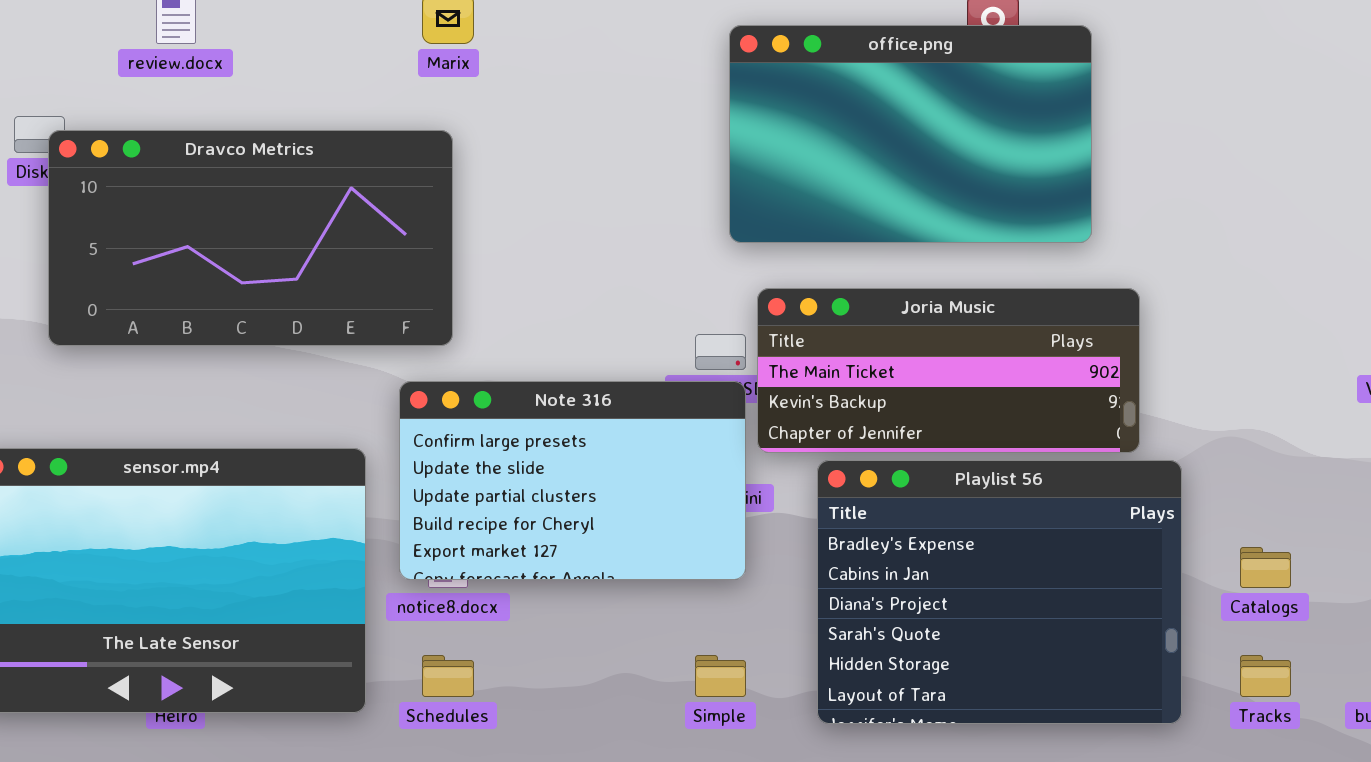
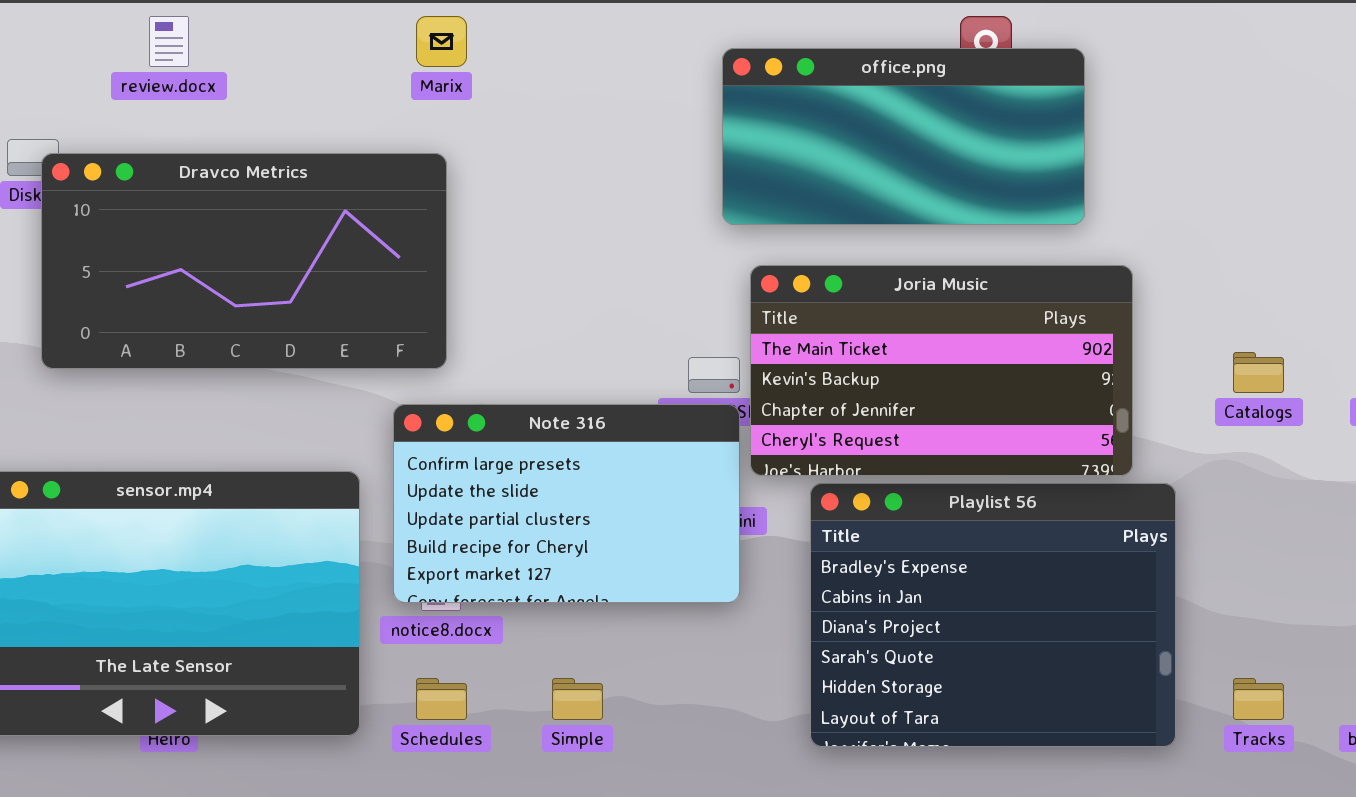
office.png: [729,25,1092,243] -> [722,48,1085,225], resized
Joria Music: [757,288,1140,453] -> [750,265,1133,476], resized
Catalogs: [1240,547,1291,588] -> [1233,352,1284,393], moved
Simple: [695,655,746,697] -> [552,678,603,720], moved

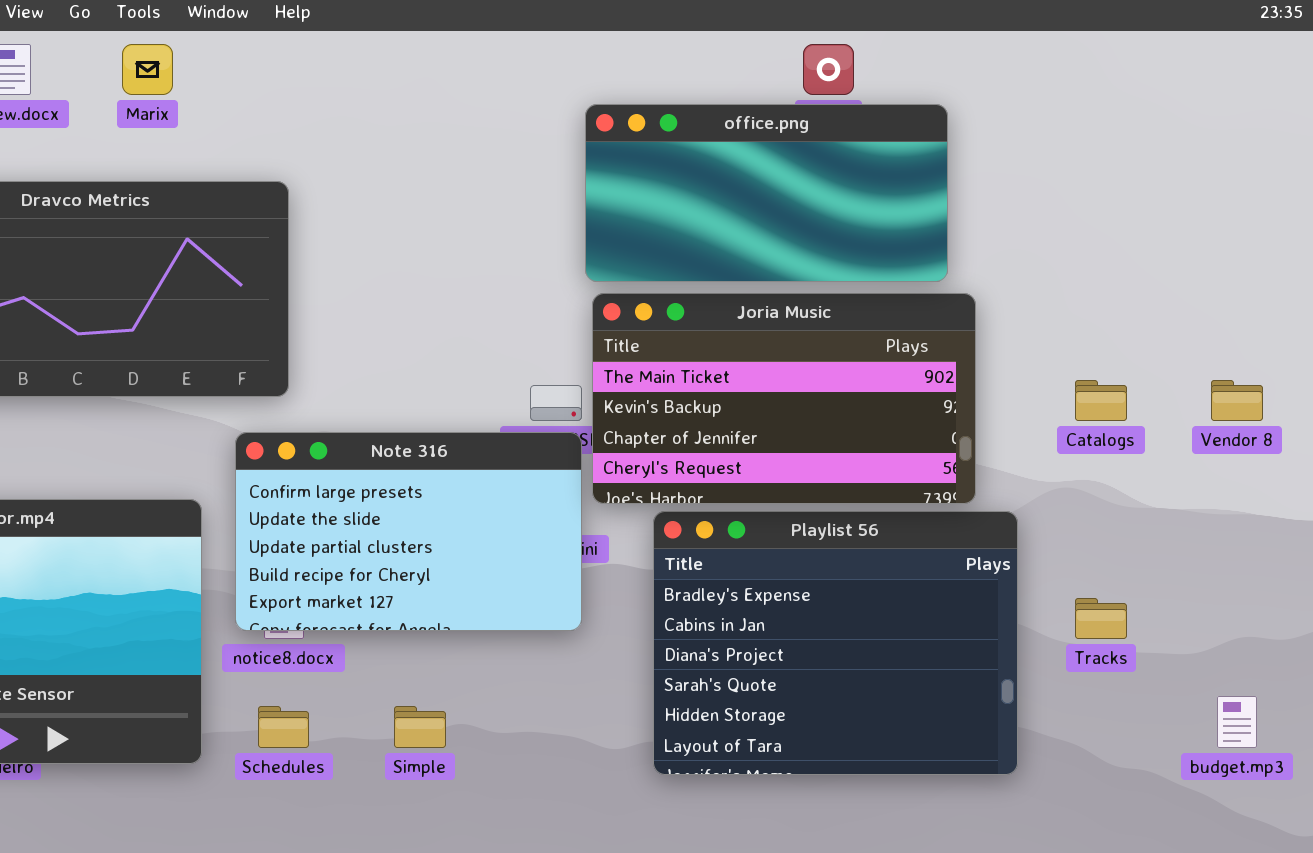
Marix: [416,16,467,67] -> [122,44,173,95], moved
office.png: [722,48,1085,225] -> [585,104,948,282], moved
Tracks: [1233,678,1284,720] -> [1075,598,1127,639], moved

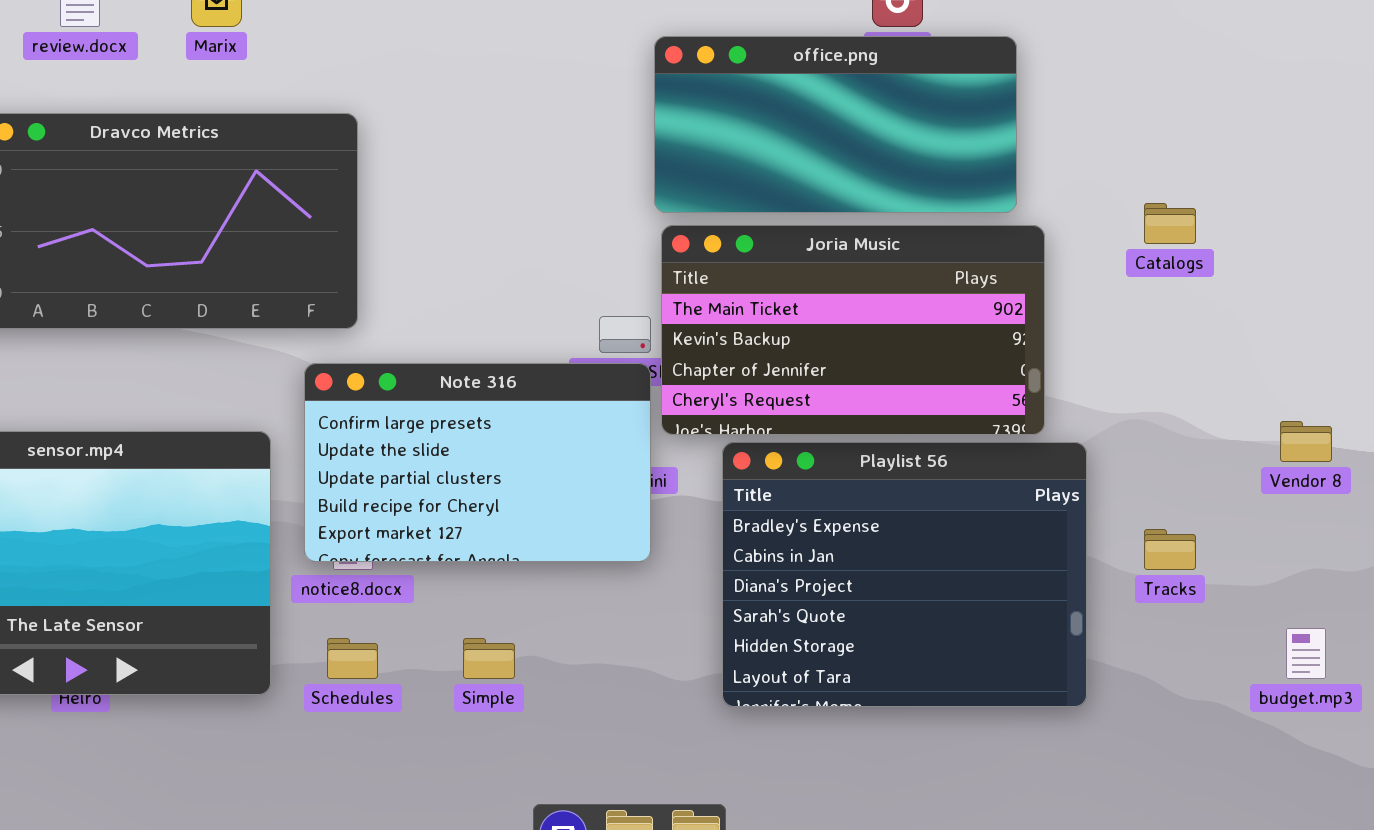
Catalogs: [1075,380,1127,421] -> [1144,203,1196,244], moved
Vendor 8: [1211,380,1263,421] -> [1280,421,1332,462], moved

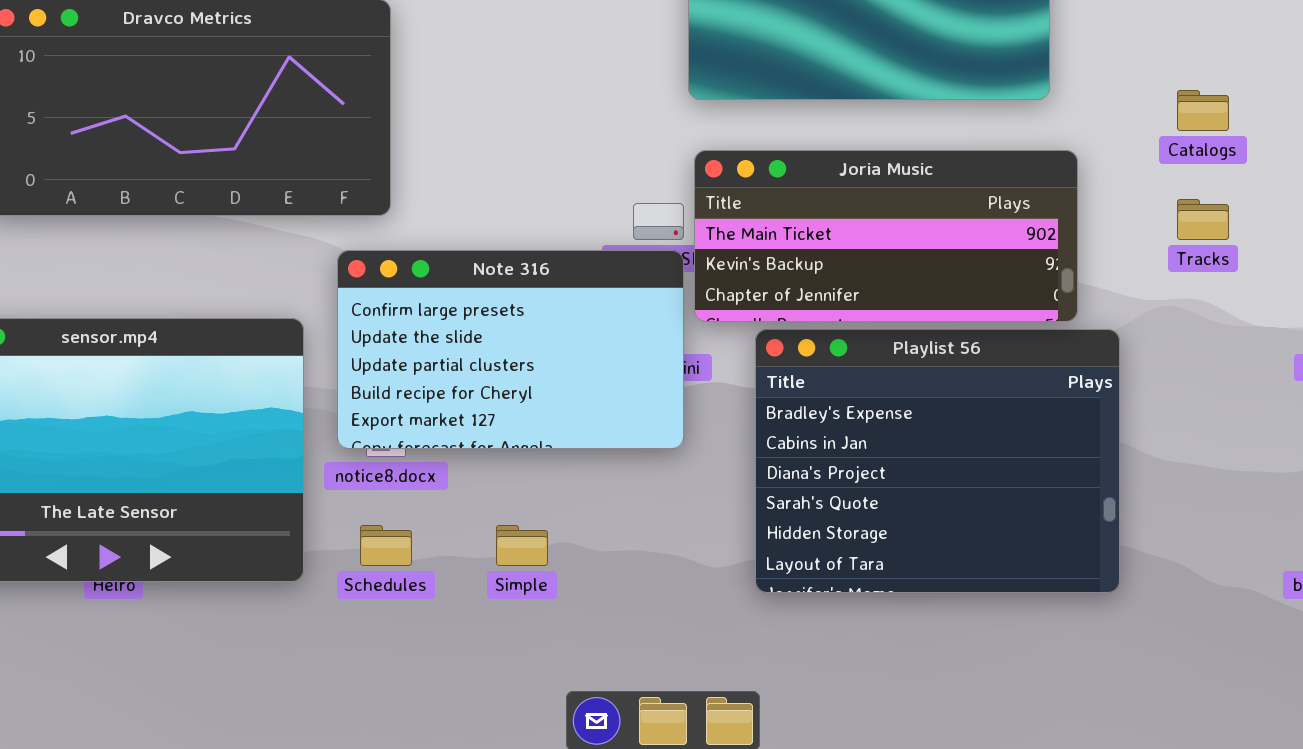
Joria Music: [661,225,1045,435] -> [694,150,1078,322], resized
Tracks: [1144,529,1196,570] -> [1177,199,1229,240], moved

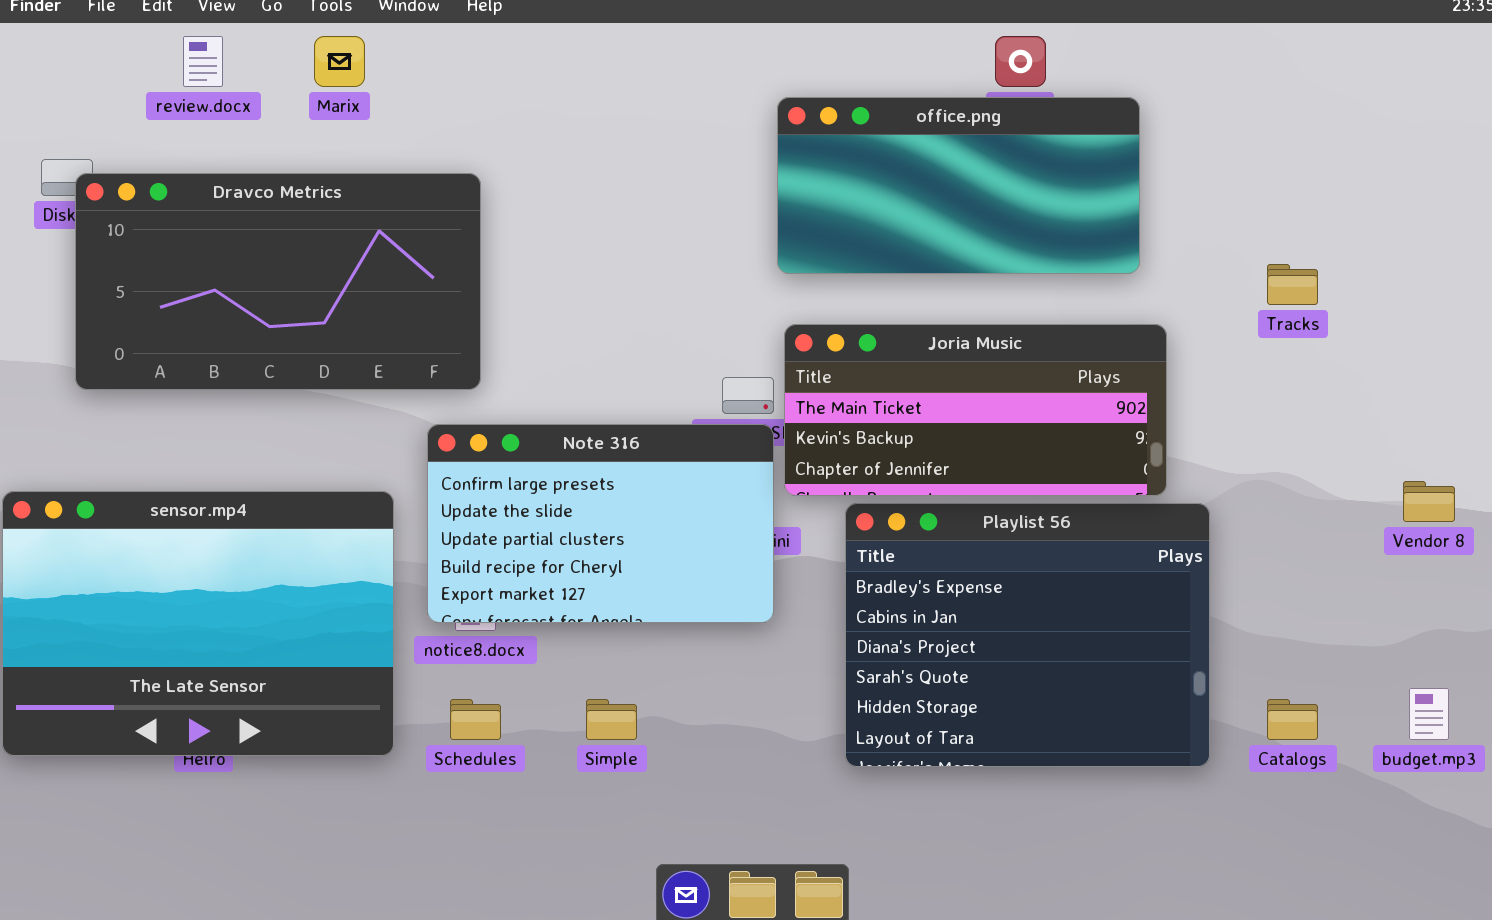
Catalogs: [1177,90,1229,131] -> [1267,699,1318,740], moved
Tracks: [1177,199,1229,240] -> [1267,264,1318,305], moved

